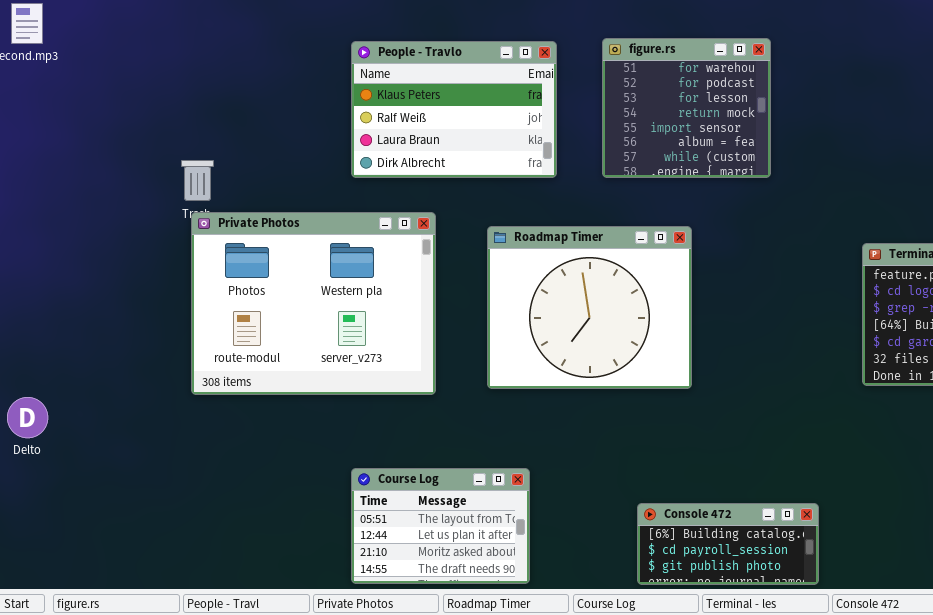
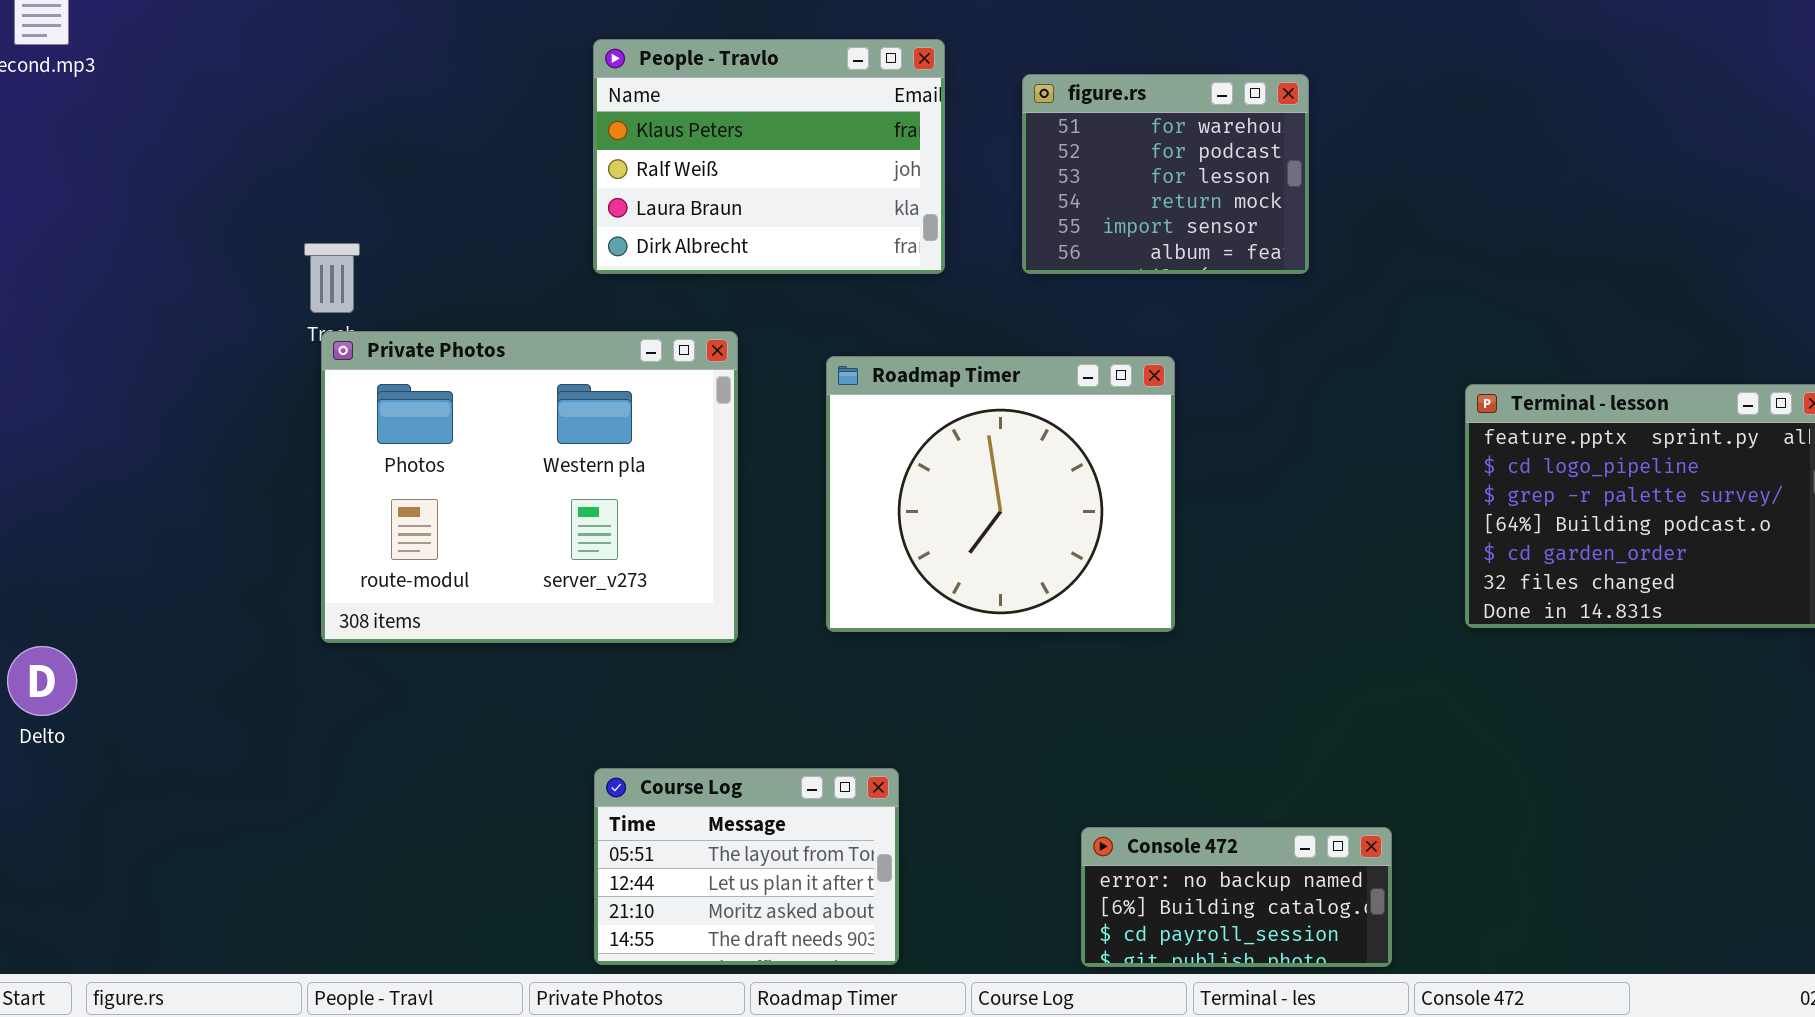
figure.rs: [602,38,771,178] -> [1022,74,1309,274], resized
Console 472: [637,503,819,585] -> [1081,827,1392,967], scrolled up 1 row

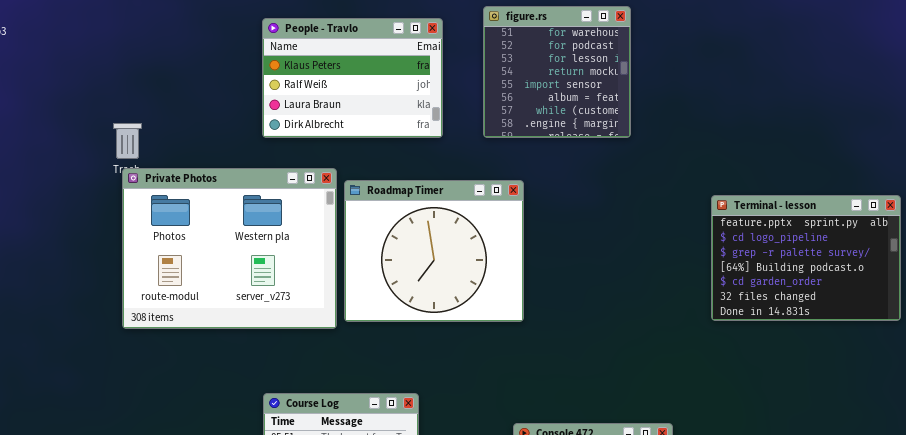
figure.rs: [1022,74,1309,274] -> [483,6,631,138], resized
Roadmap Timer: [826,356,1175,632] -> [344,180,524,322], moved

